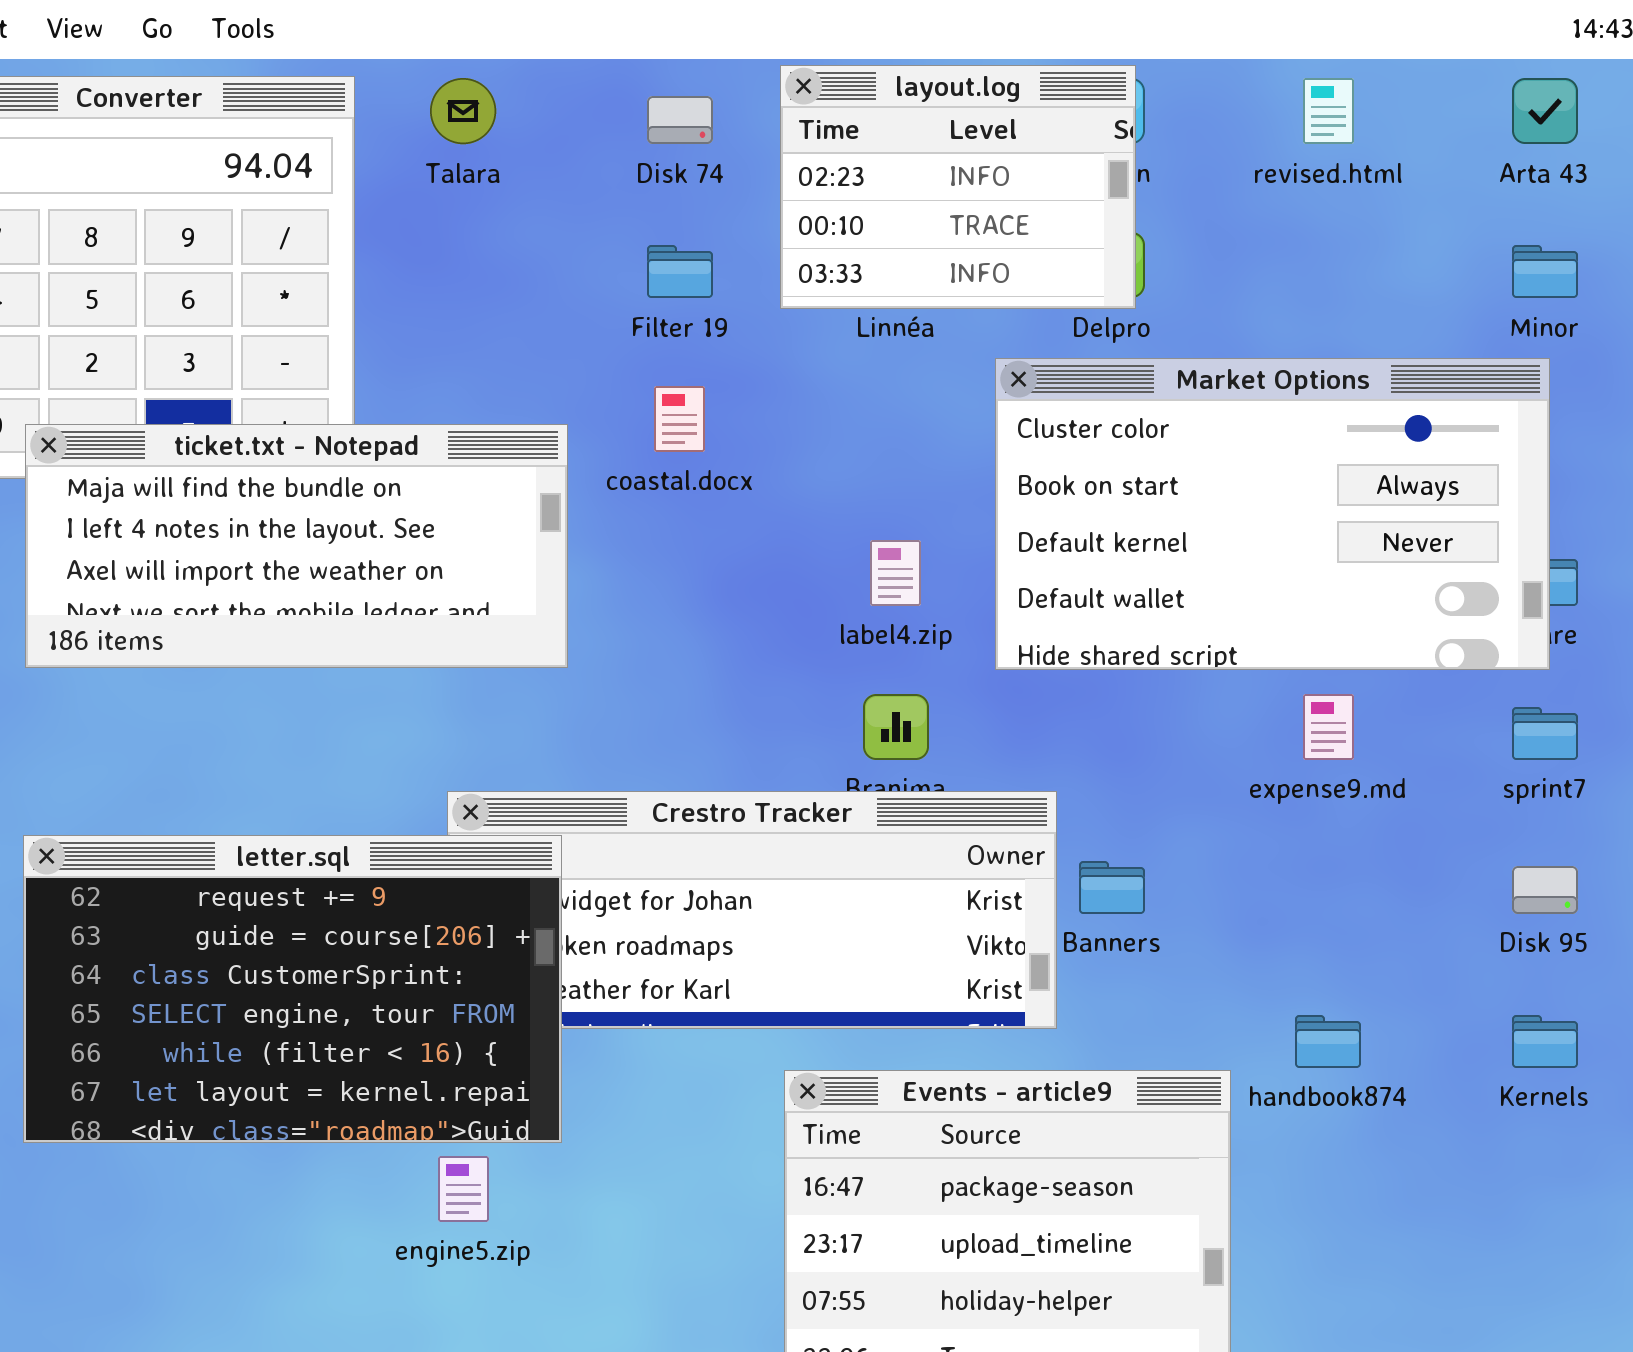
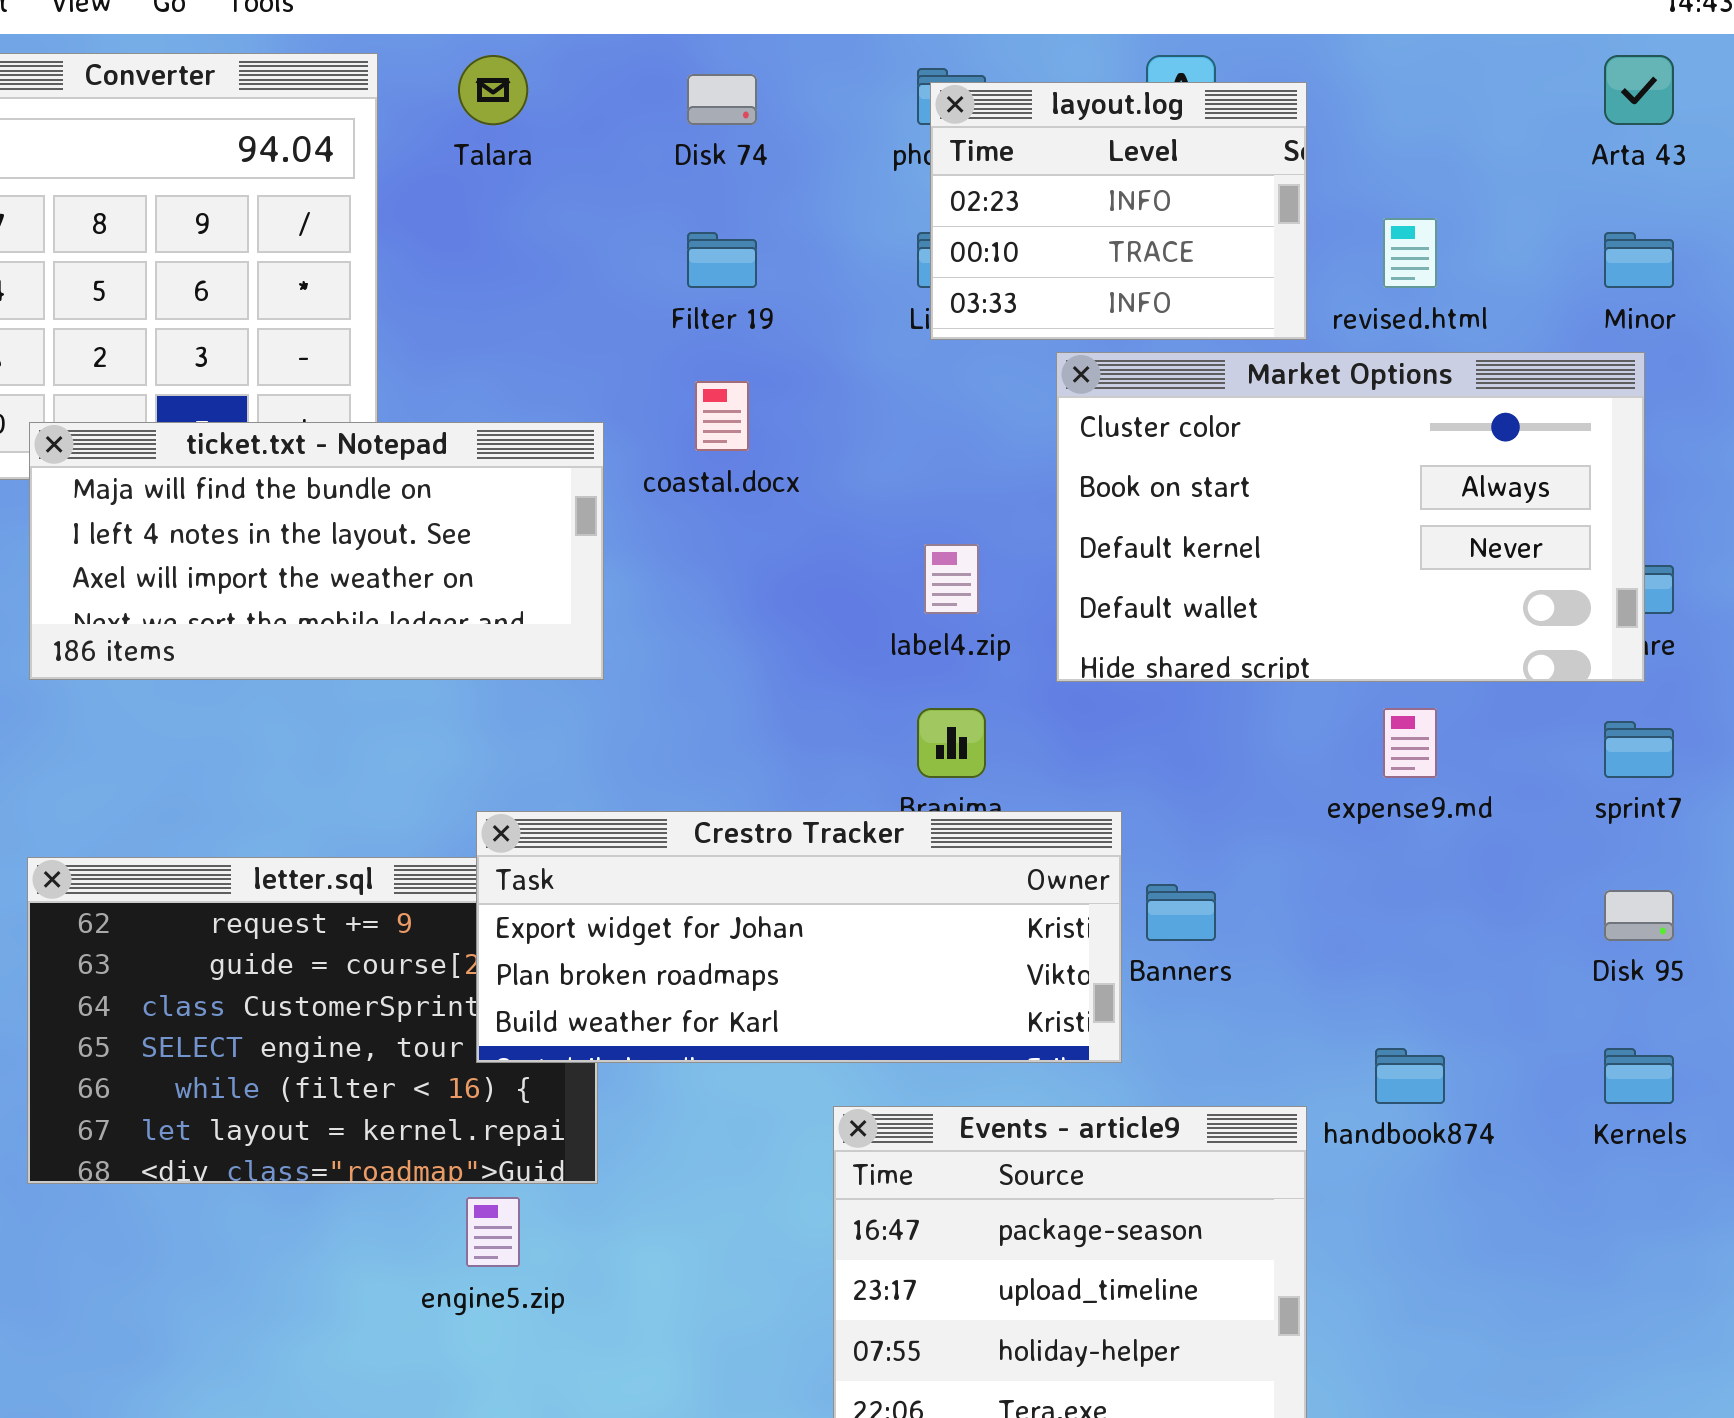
layout.log: [780,65,1136,309] -> [930,82,1307,340], moved
revised.html: [1303,78,1354,144] -> [1383,218,1437,288], moved
Crestro Tracker: [447,791,1057,1029] -> [476,811,1122,1063], raised

